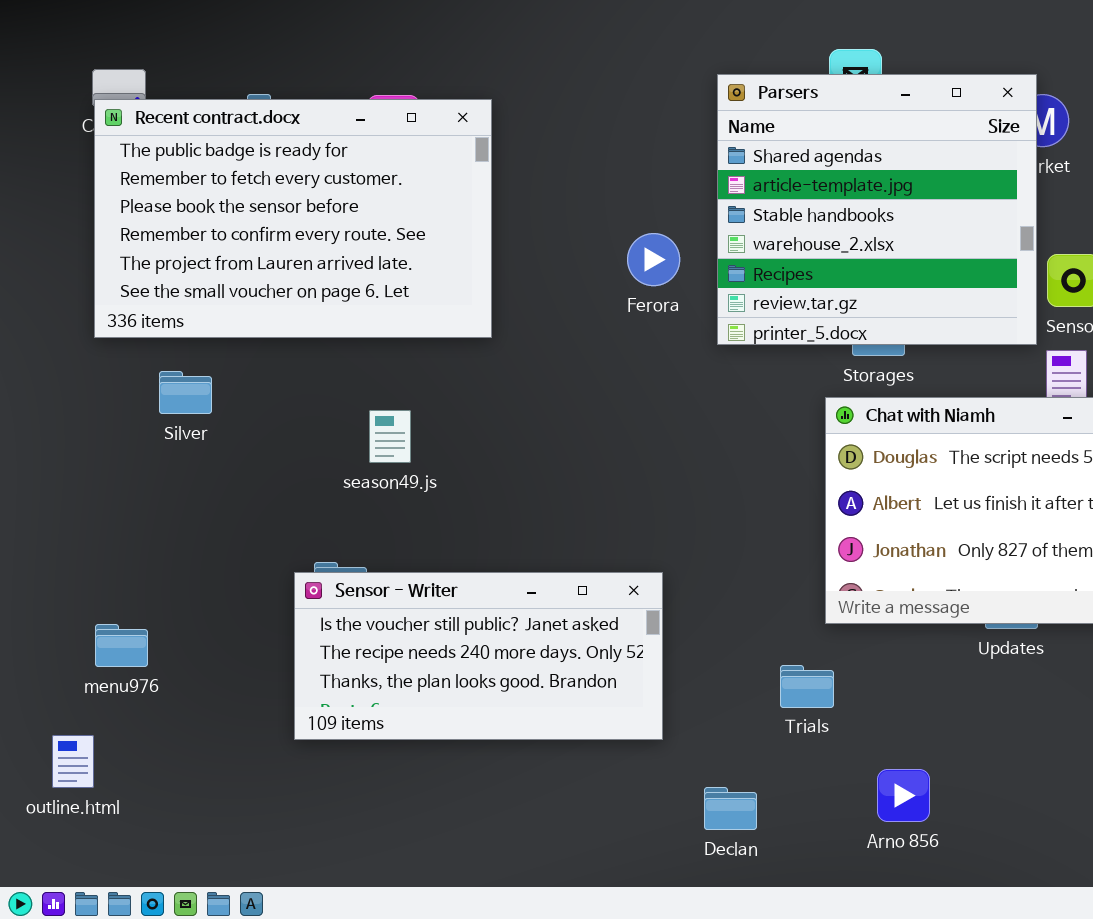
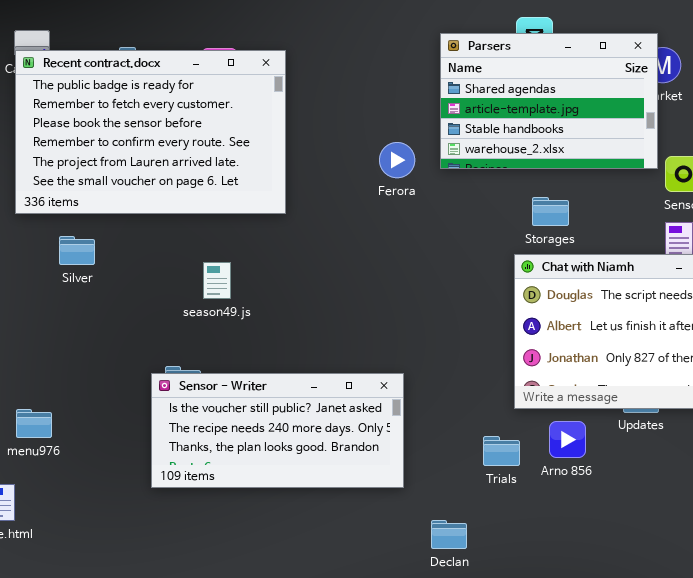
Parsers: [717,74,1037,345] -> [440,33,658,169], resized
Arno 856: [877,769,930,822] -> [549,421,586,458], moved

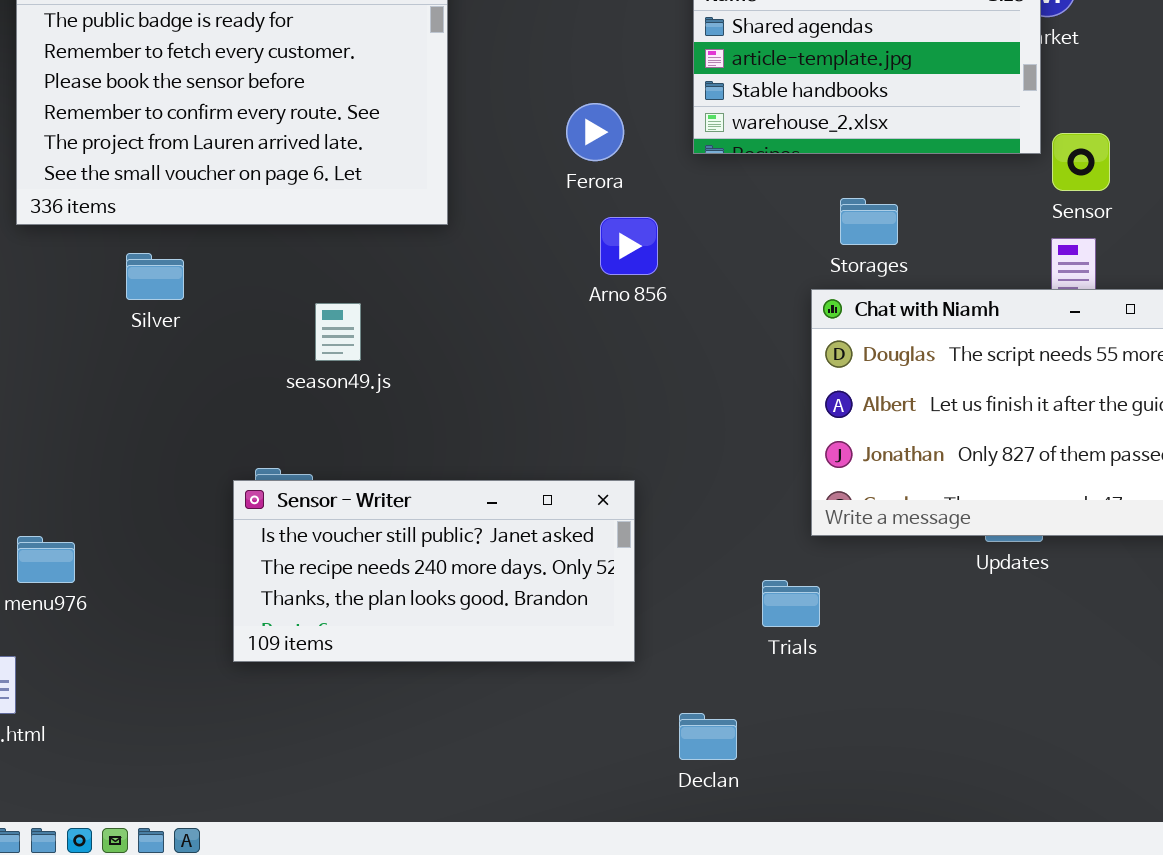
Ferora: [379,142,415,178] -> [566,103,624,161], moved
Silver: [59,236,95,265] -> [126,253,184,300], moved
Arno 856: [549,421,586,458] -> [600,217,658,275], moved

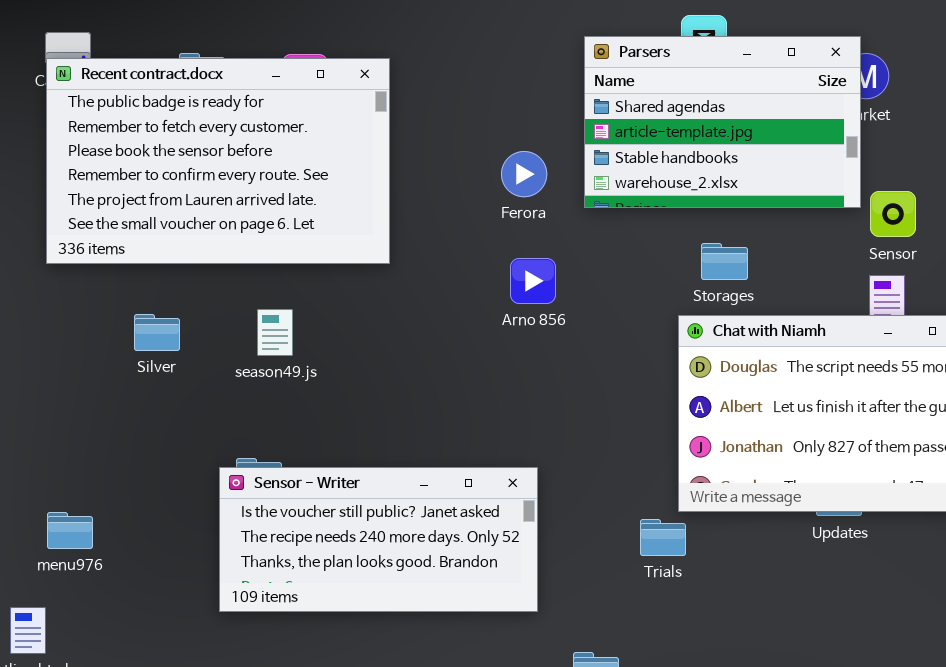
Ferora: [566,103,624,161] -> [501,151,547,197], moved
Silver: [126,253,184,300] -> [134,314,180,351], moved
season49.js: [315,303,361,361] -> [257,309,293,356], moved
Trials: [762,580,820,627] -> [640,519,686,556], moved

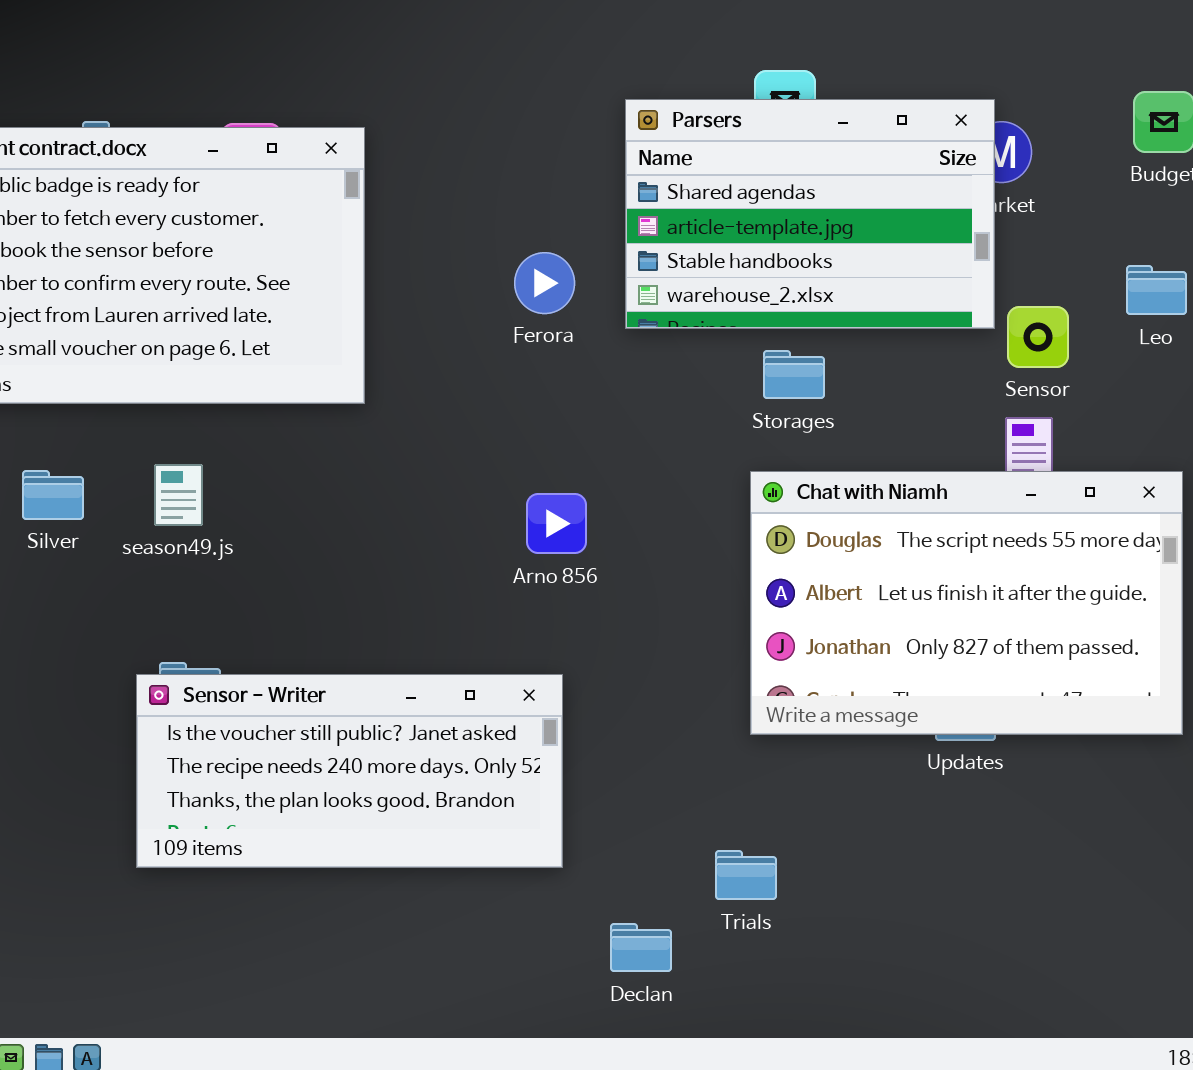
Storages: [701,243,748,280] -> [763,350,825,399], moved
Arno 856: [510,258,556,304] -> [526,493,587,554], moved
season49.js: [257,309,293,356] -> [154,464,203,526], moved
Trials: [640,519,686,556] -> [715,850,777,900], moved

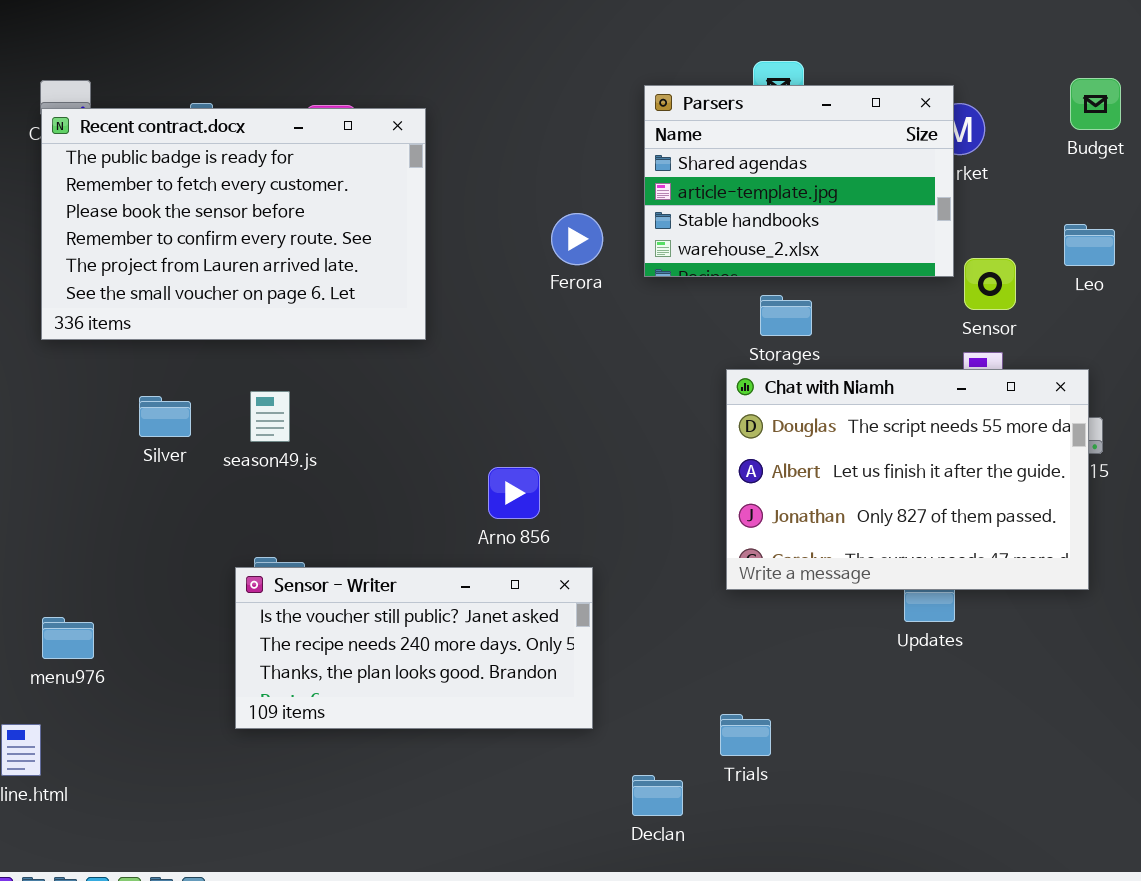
Chat with Niamh: [750,471,1183,735] -> [726,369,1089,590], moved
Arno 856: [526,493,587,554] -> [488,467,540,519], moved

